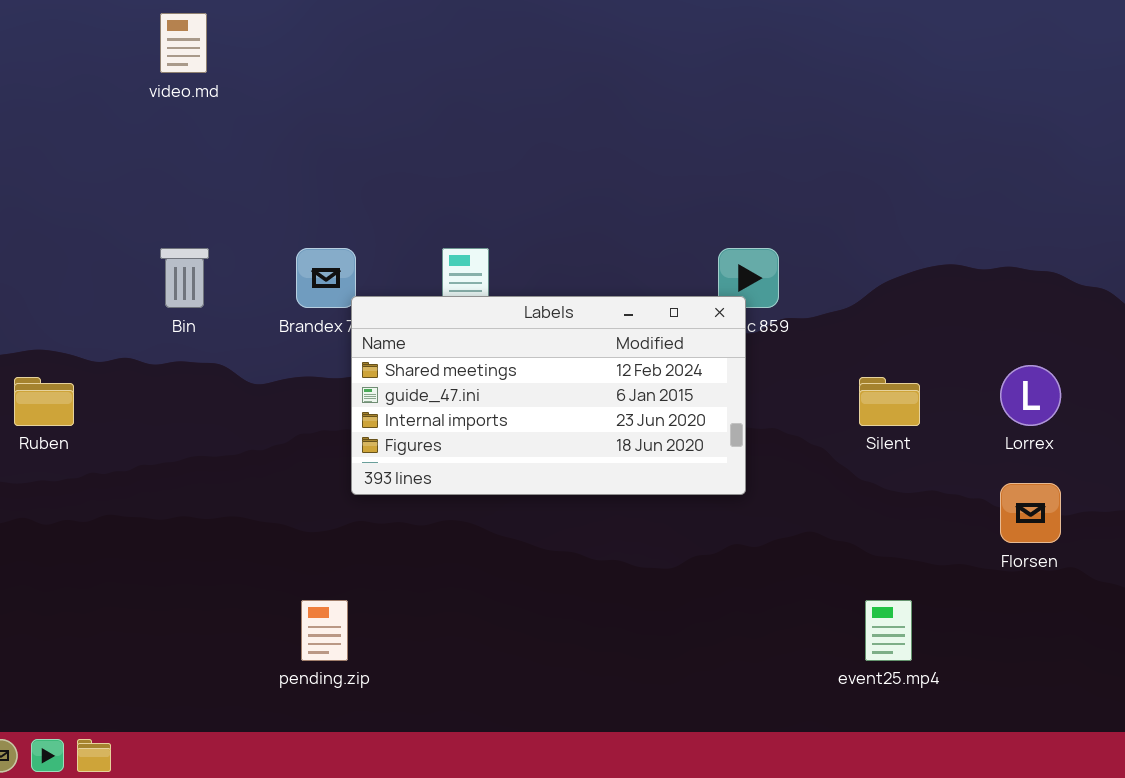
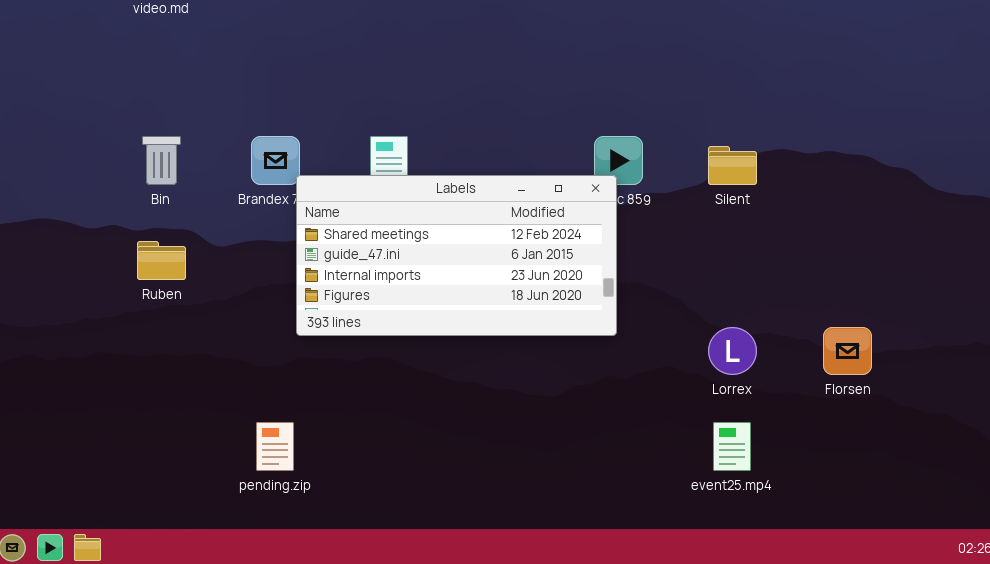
Lorrex: [1000,365,1061,426] -> [708,327,757,375], moved
Ruben: [14,377,74,426] -> [137,241,186,280], moved
Silent: [859,377,920,426] -> [708,146,757,185], moved

